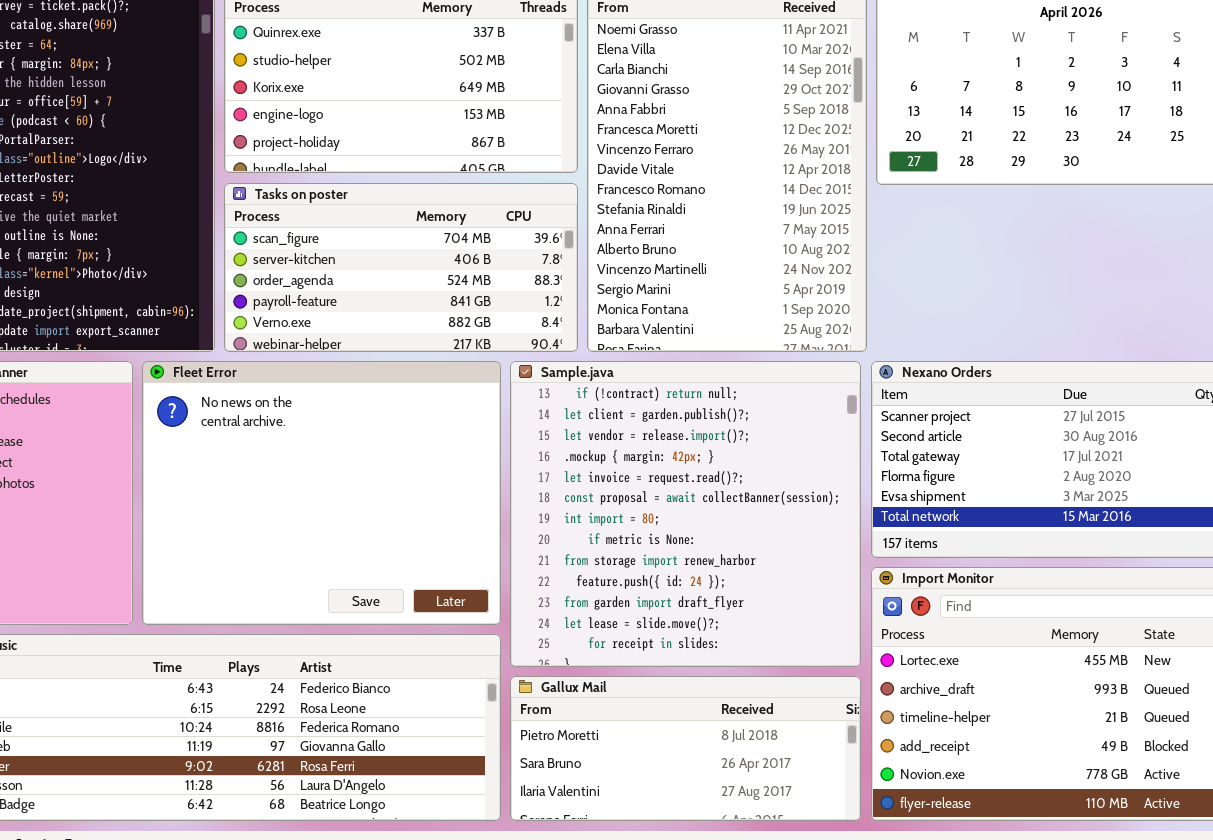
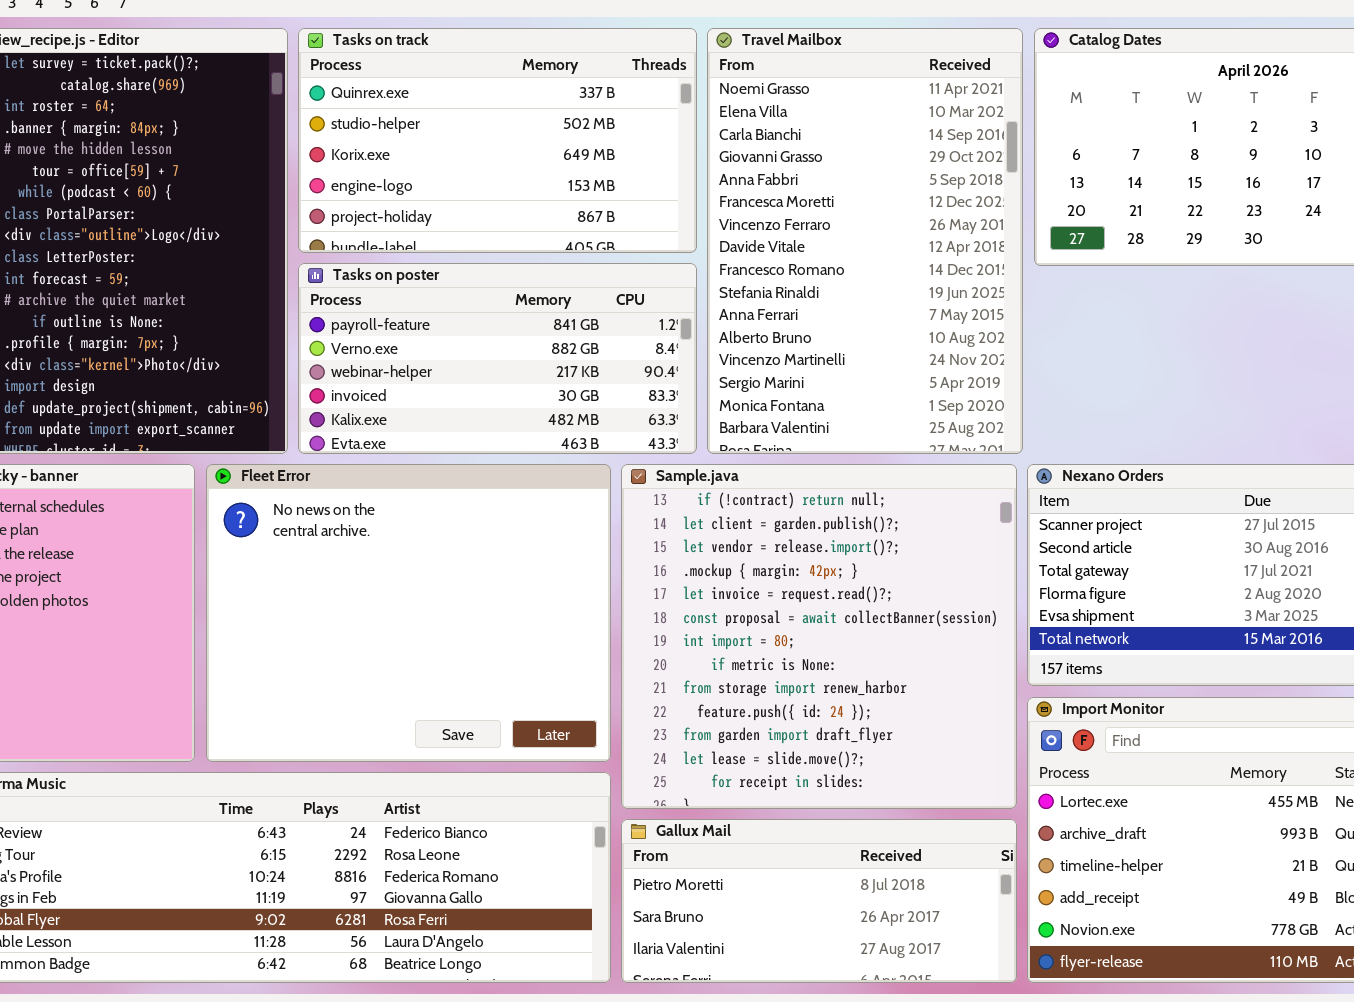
Tasks on poster: [224,183,578,352] -> [298,263,697,454], scrolled down 3 rows

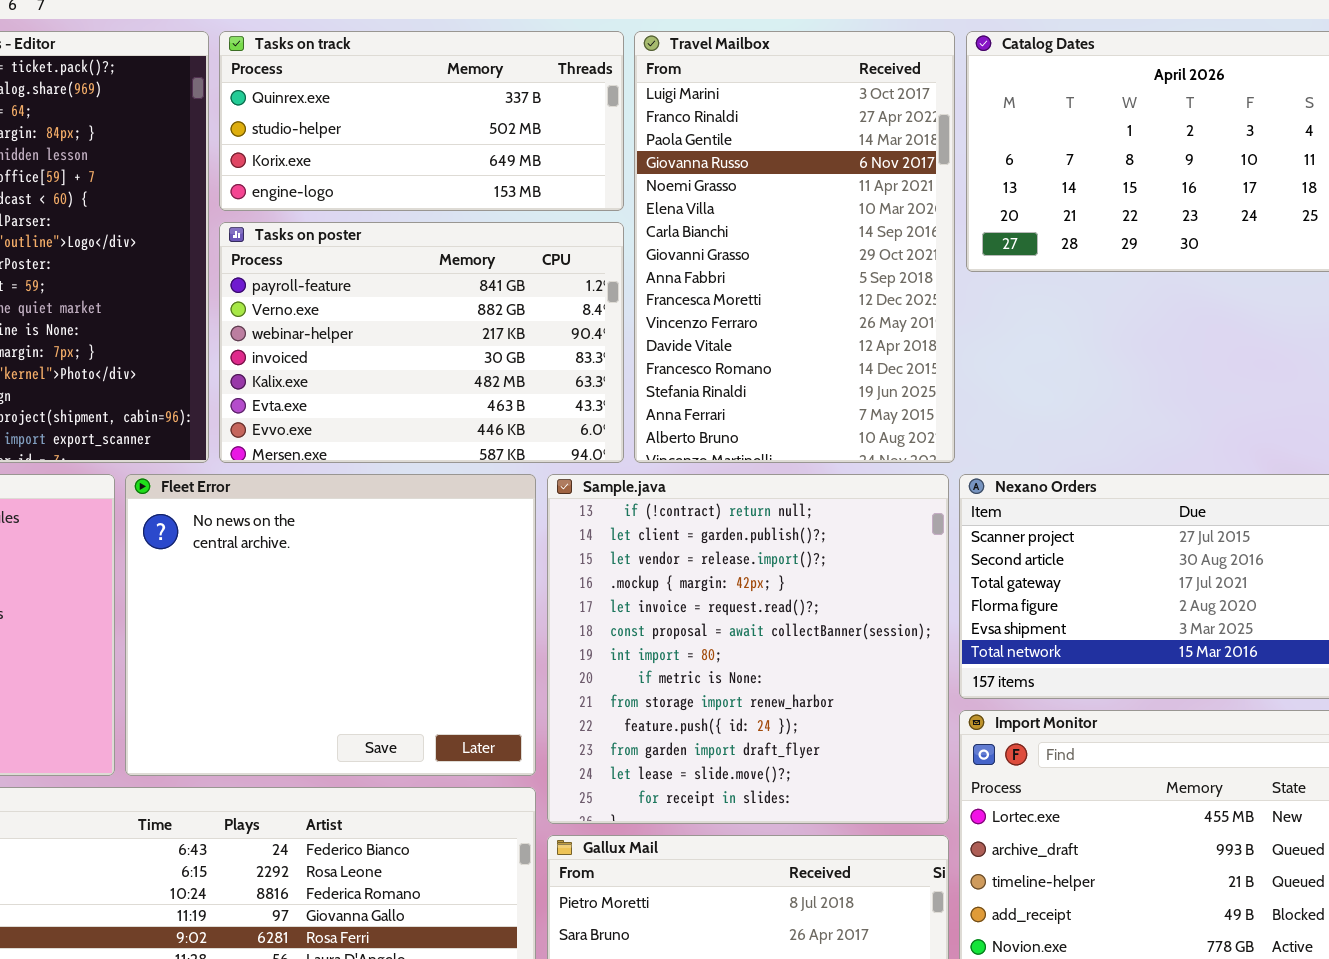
Tasks on track: [298,28,697,253] -> [219,31,624,211], resized
Travel Mailbox: [707,28,1023,454] -> [634,31,955,463], scrolled up 4 rows
Tasks on poster: [298,263,697,454] -> [219,222,624,463], resized

